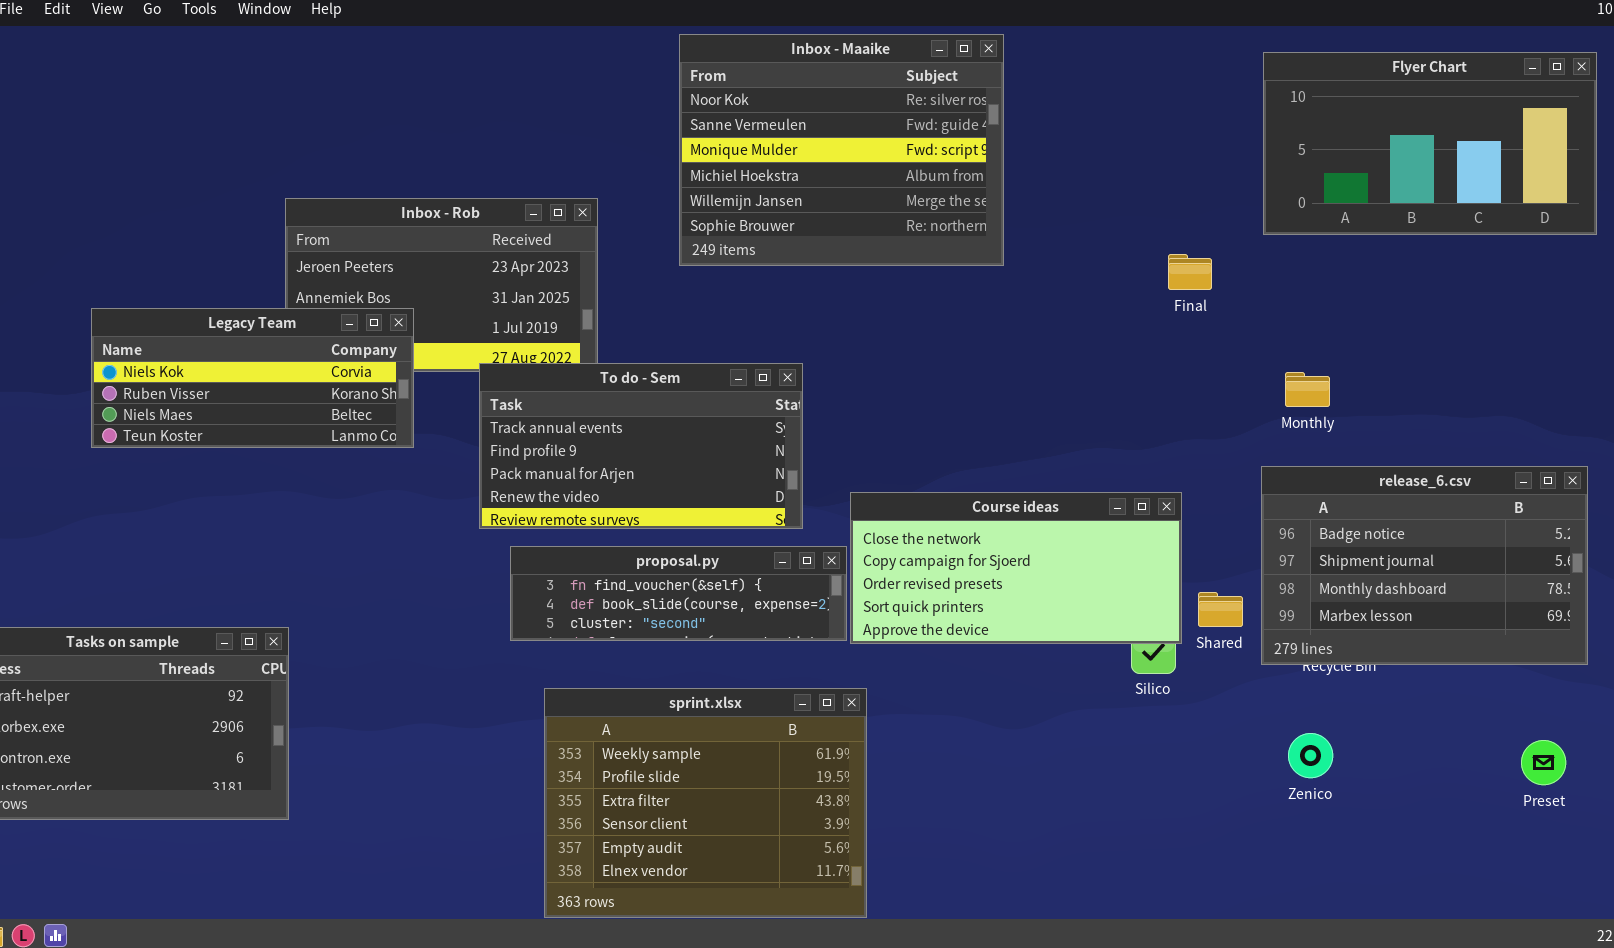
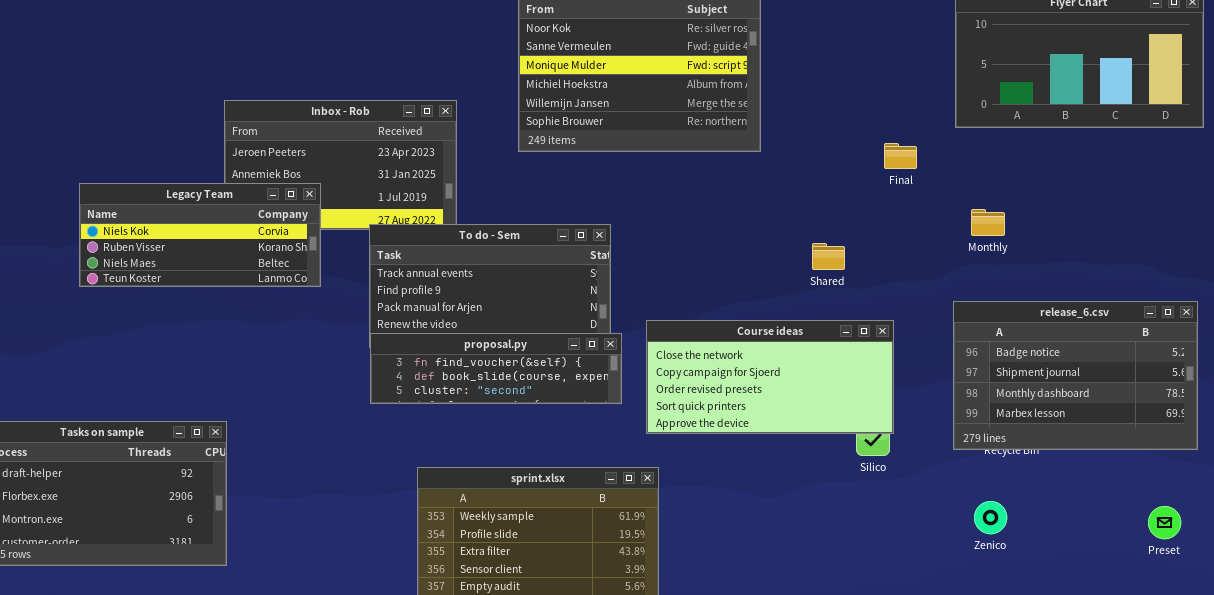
Monthly: [1285,372,1330,407] -> [971,209,1005,236], moved
proposal.py: [510,546,847,641] -> [370,333,622,404], moved
Shared: [1198,592,1243,627] -> [812,243,845,270], moved

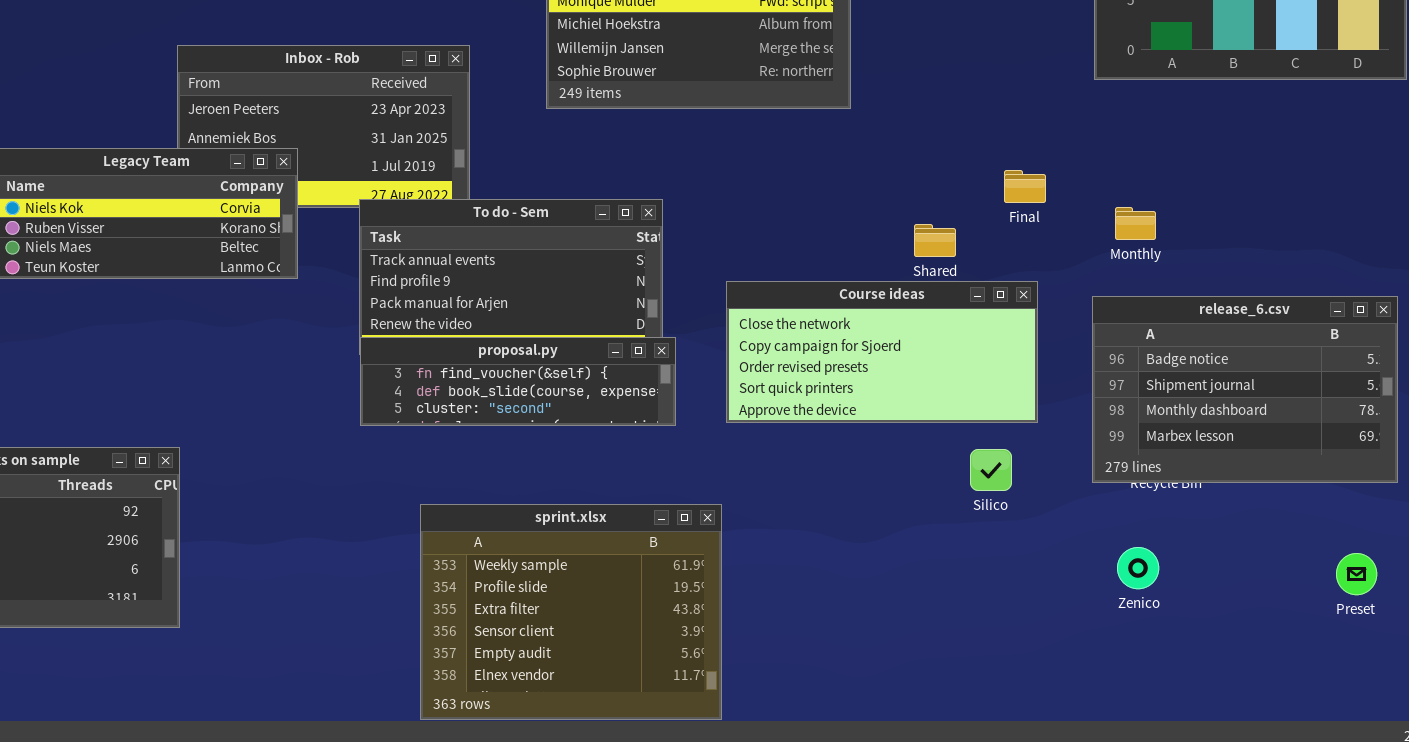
Final: [884,143,917,169] -> [1004,170,1046,203], moved
Monthly: [971,209,1005,236] -> [1115,207,1156,240], moved
Course ideas: [646,320,894,434] -> [726,281,1038,423], moved

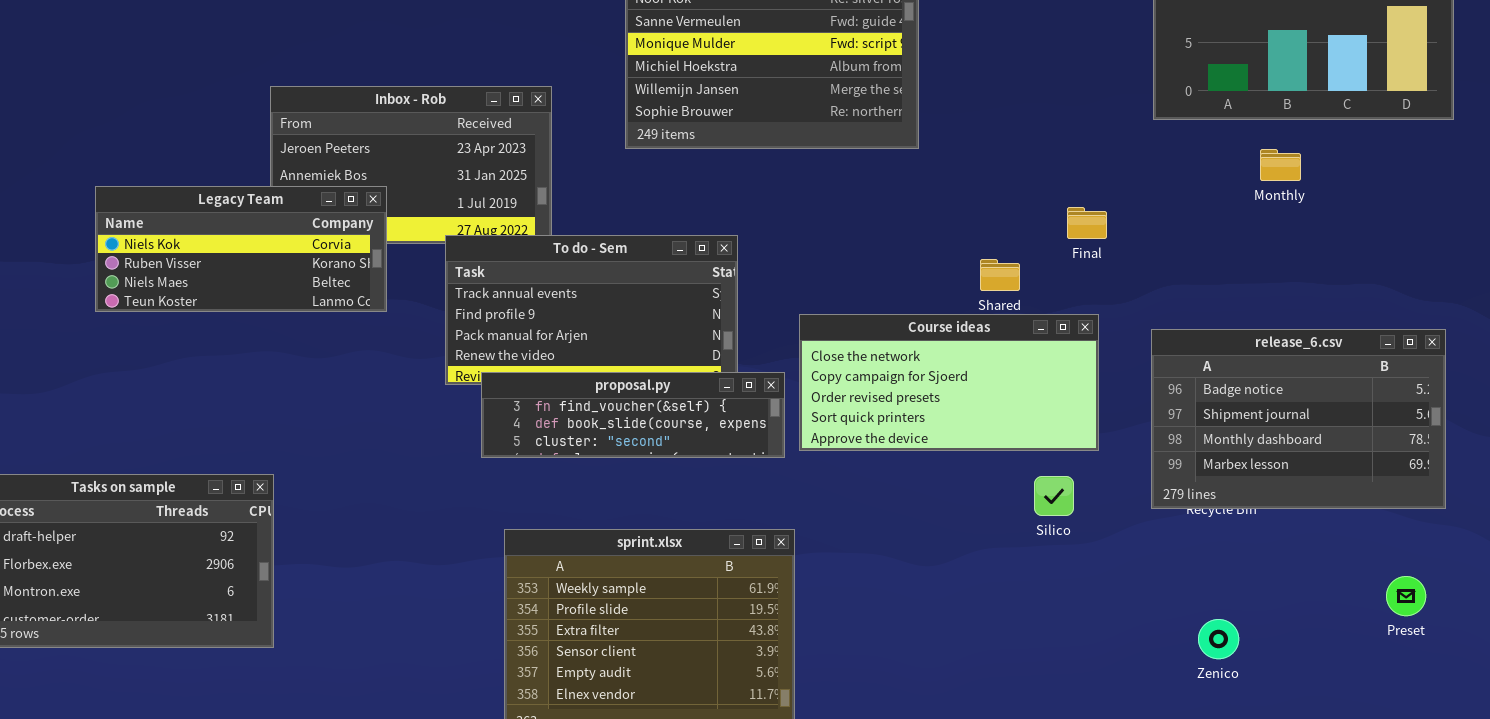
Monthly: [1115,207,1156,240] -> [1260,149,1301,181], moved
proposal.py: [360,337,676,426] -> [481,372,785,458], moved
Zenico: [1117,547,1159,589] -> [1198,619,1239,659], moved

